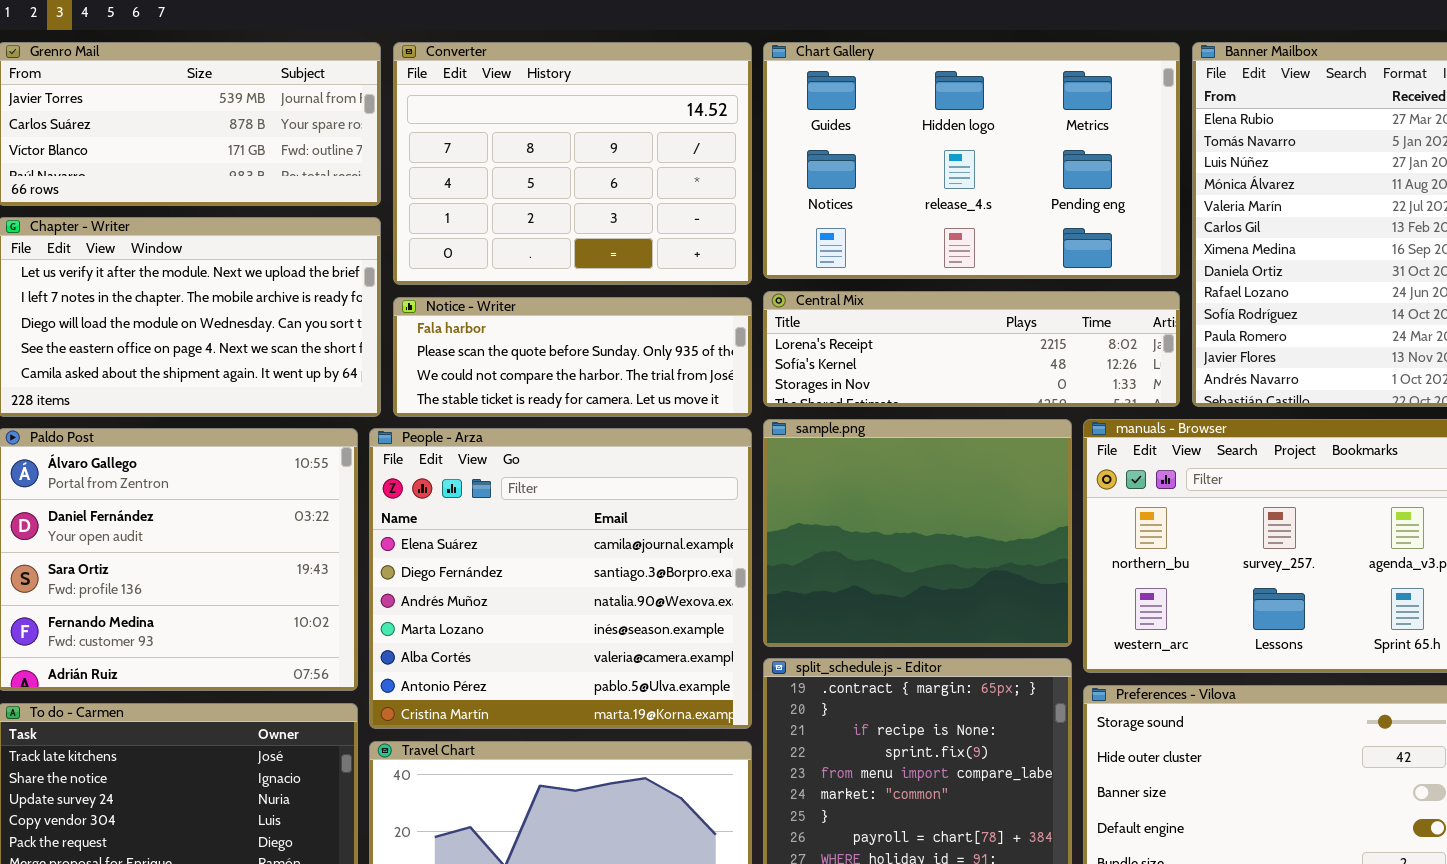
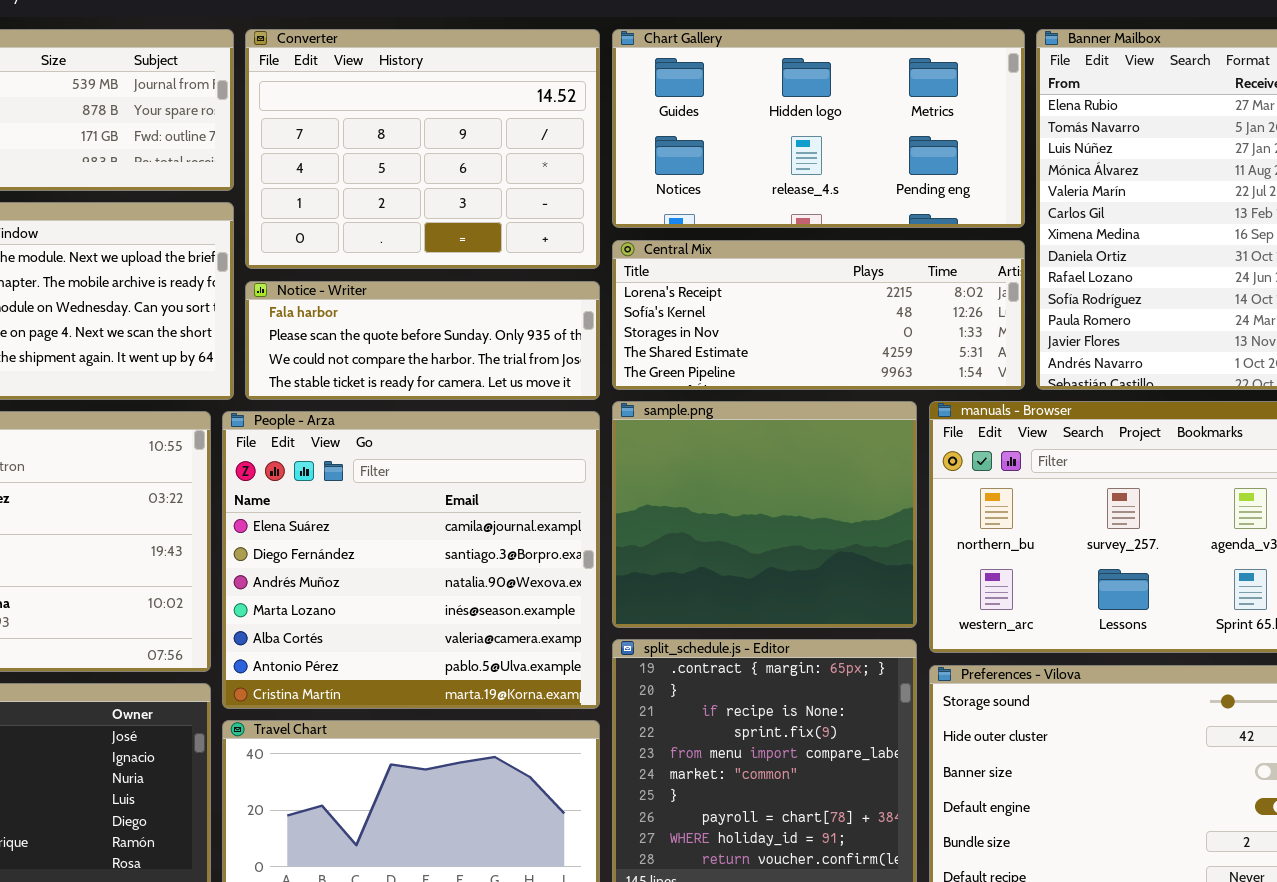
Chart Gallery: [763,42,1180,279] -> [612,29,1025,228], resized
Central Mix: [763,291,1180,407] -> [612,240,1025,390], resized

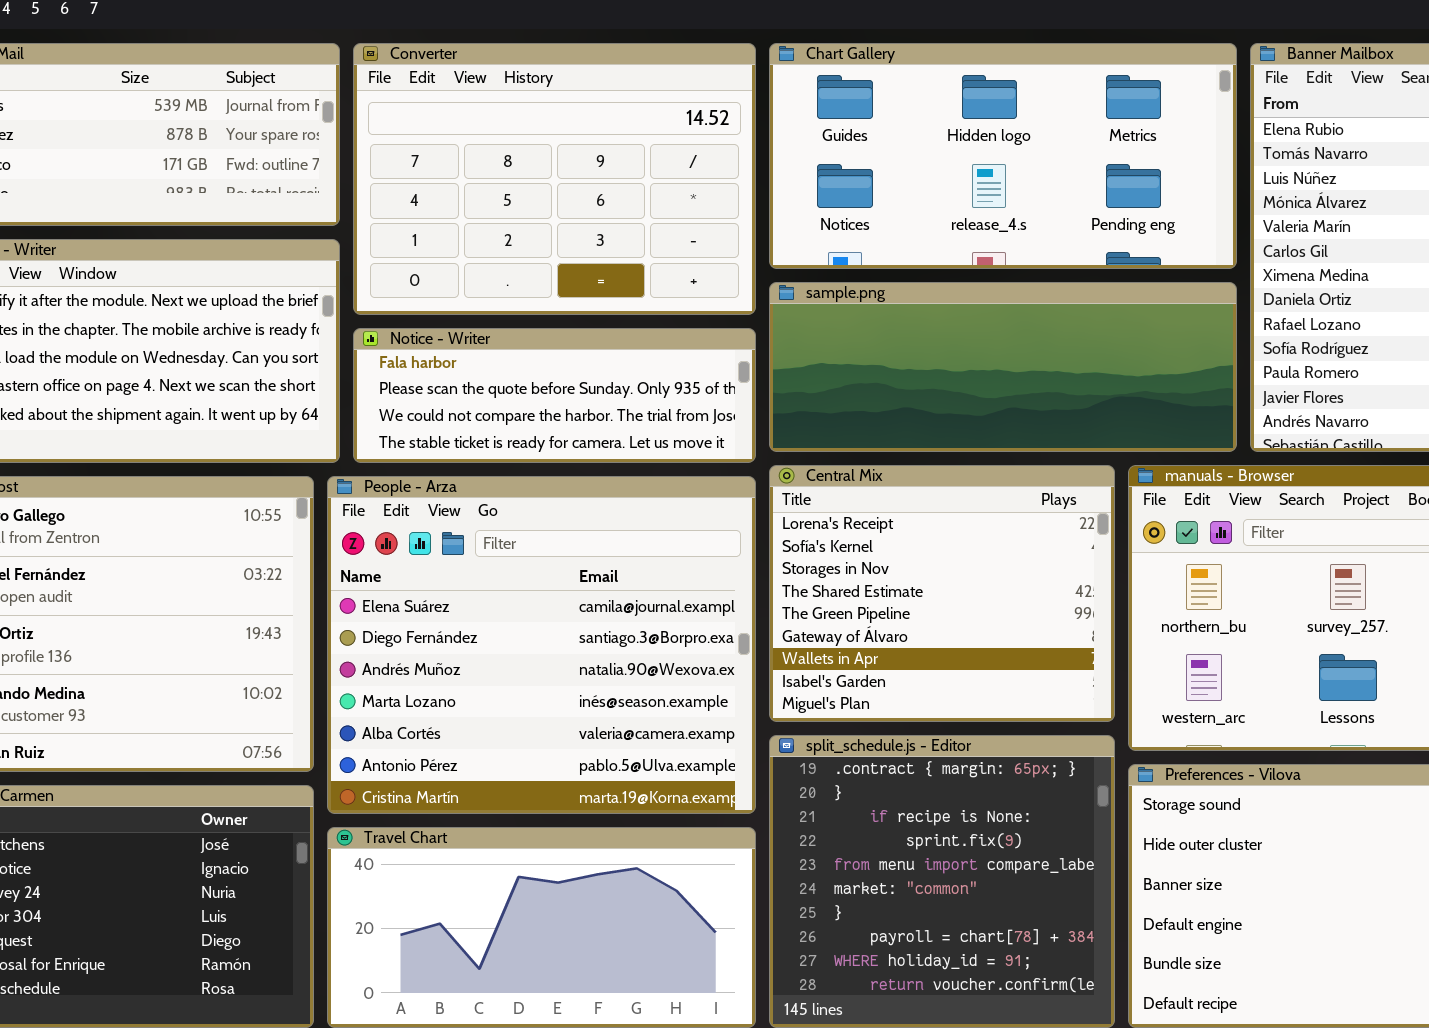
Central Mix: [612,240,1025,390] -> [769,465,1115,722], moved, resized
sample.png: [612,401,917,628] -> [769,282,1237,452], moved, resized

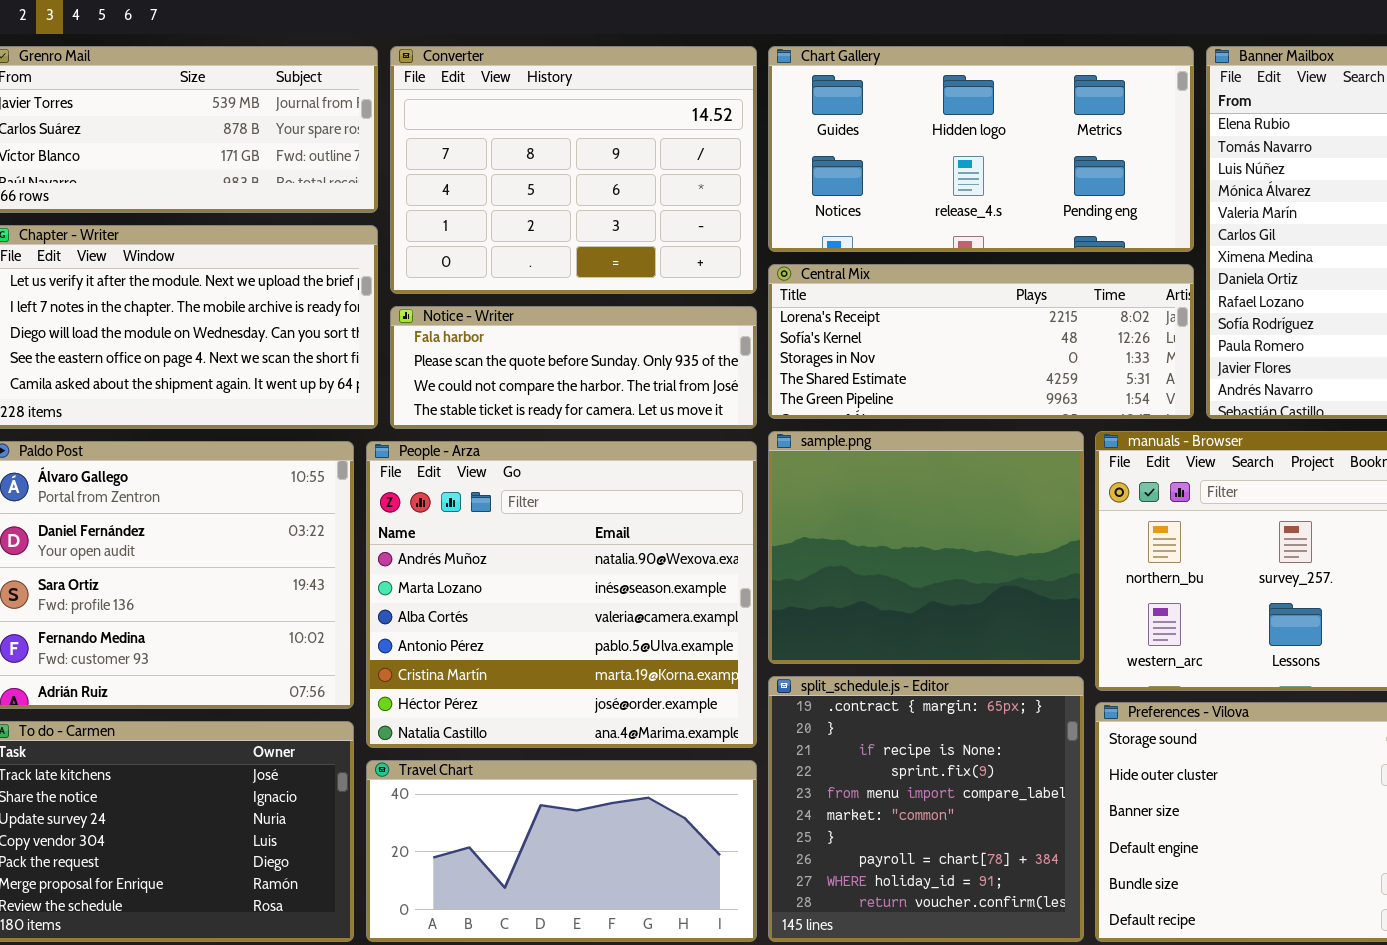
sample.png: [769,282,1237,452] -> [768,431,1084,664], moved, resized
Central Mix: [769,465,1115,722] -> [768,264,1194,419], moved, resized
People - Arza: [327,476,756,814] -> [366,441,757,748], scrolled down 2 rows

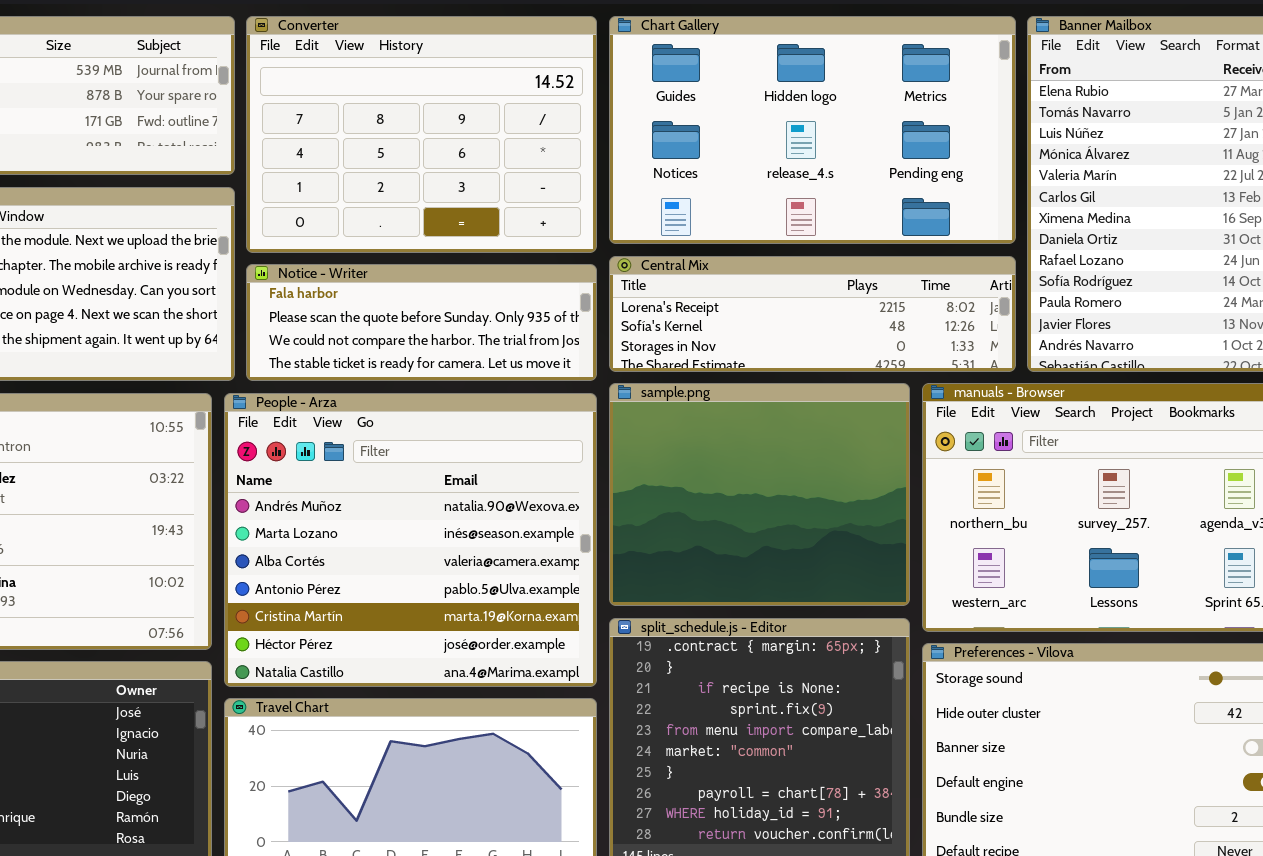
Chart Gallery: [768,46,1194,252] -> [609,16,1016,244], resized
Central Mix: [768,264,1194,419] -> [609,256,1016,372], resized

